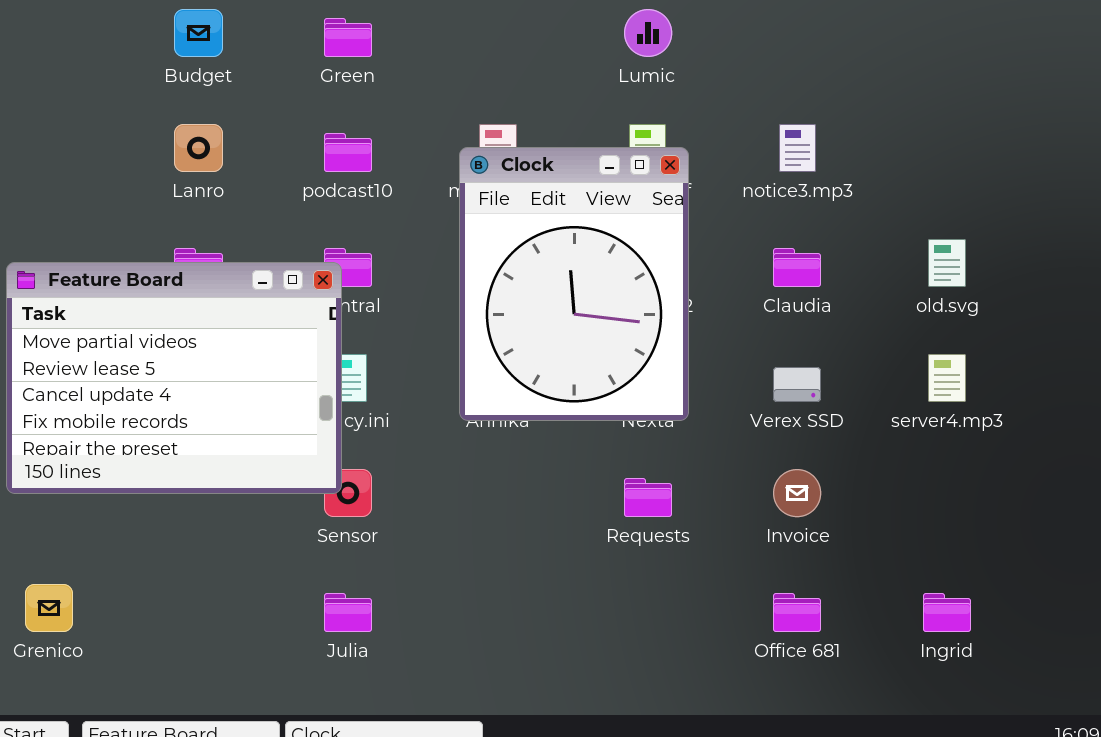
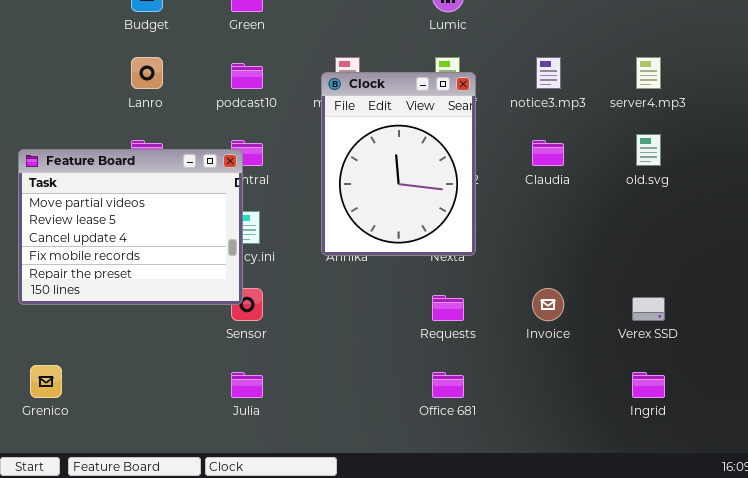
server4.mp3: [928,354,966,402] -> [636,57,661,89], moved
Verex SSD: [773,367,821,402] -> [632,297,665,321], moved
Office 681: [773,593,821,632] -> [432,372,464,398], moved

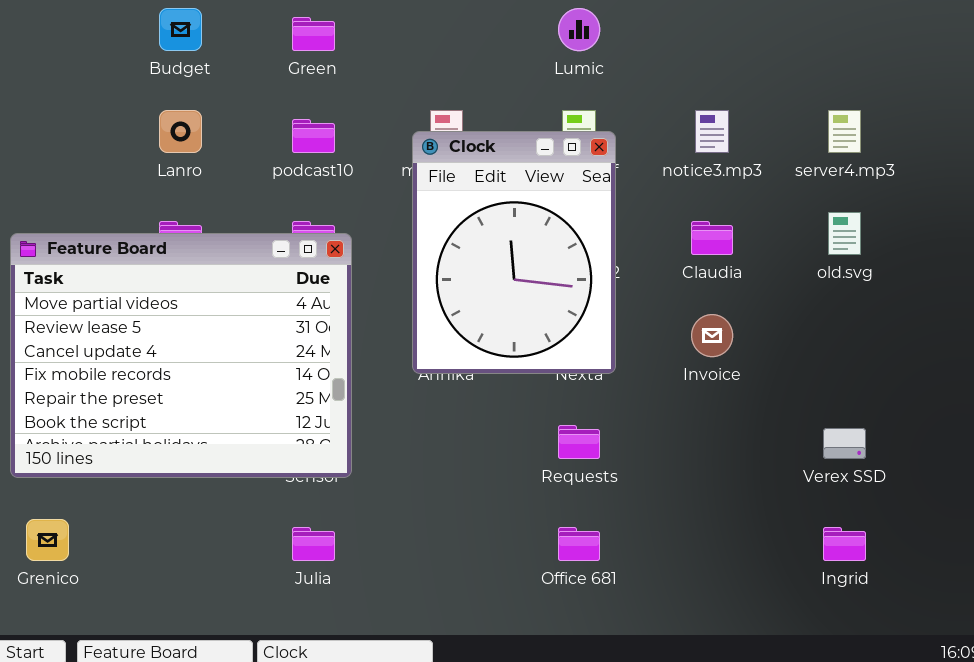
Feature Board: [18,149,243,305] -> [10,233,352,478], resized
Invoice: [532,288,564,321] -> [691,314,733,357], moved

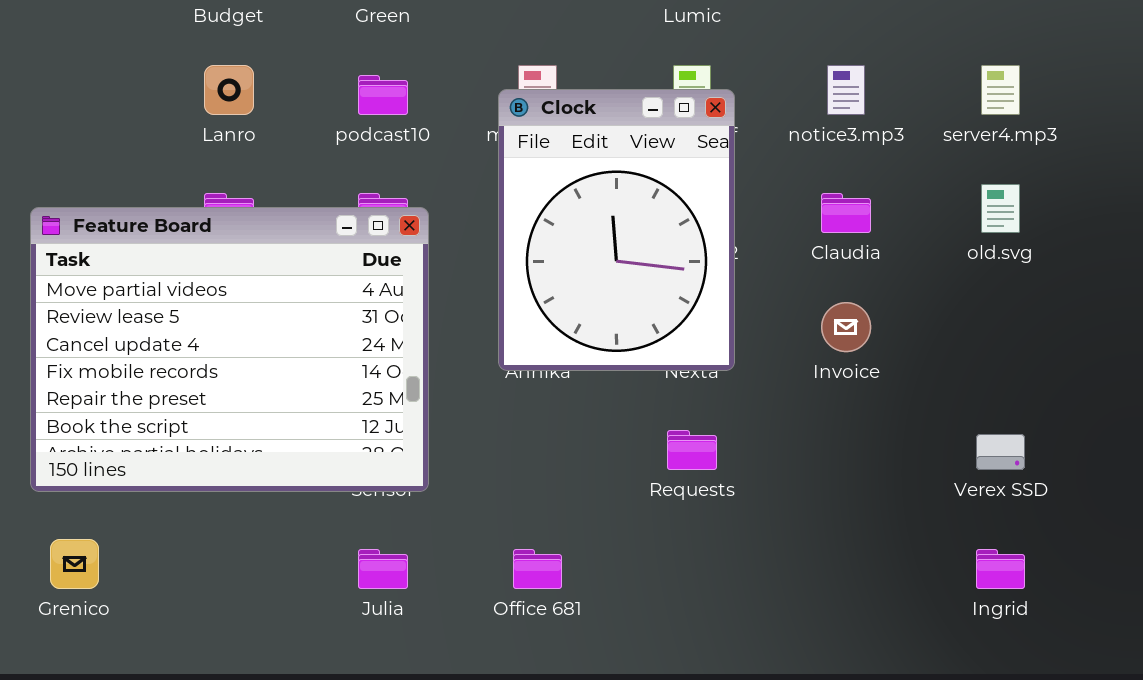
Office 681: [558,527,600,561] -> [513,549,562,589], moved

